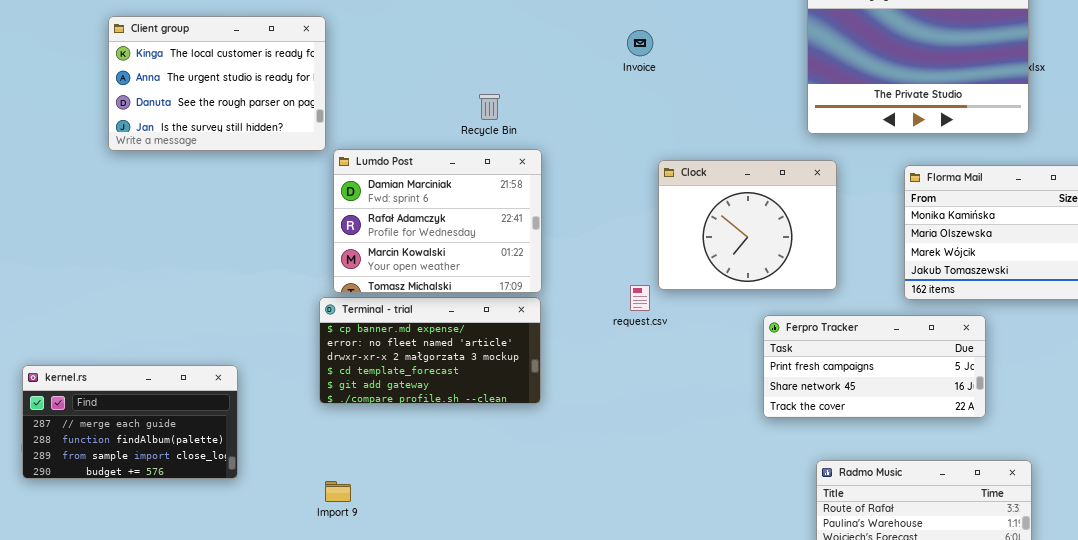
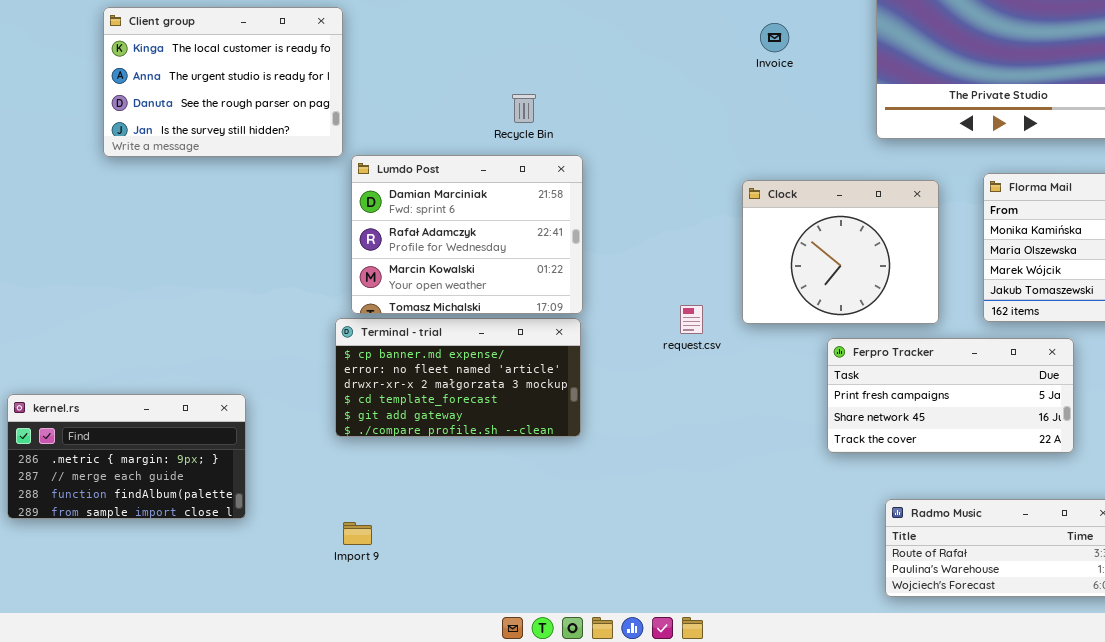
Invoice: [627,30,653,56] -> [760,23,789,52], moved
Clock: [658,160,837,290] -> [742,180,939,324], moved
kernel.rs: [22,365,238,479] -> [7,394,246,519], scrolled up 1 row

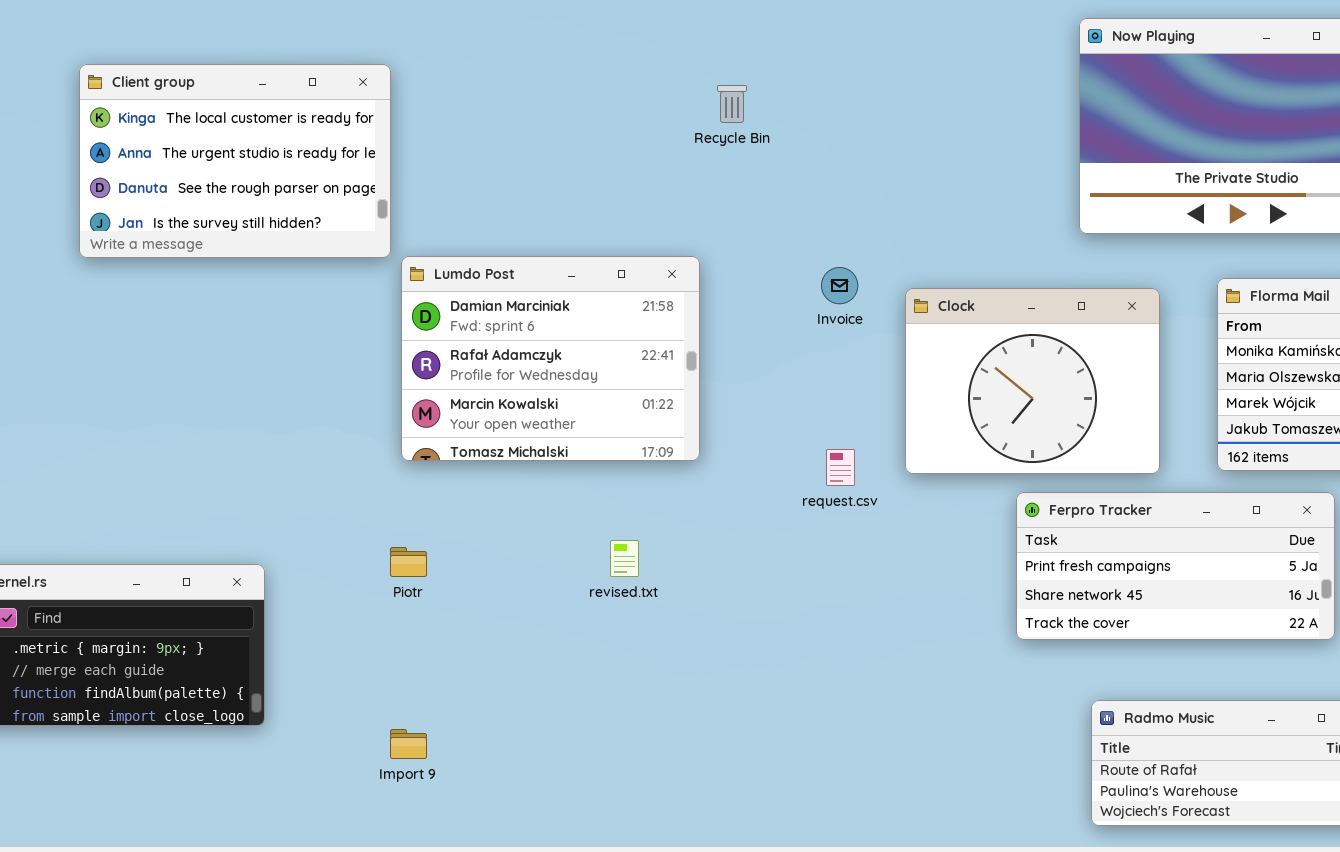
Invoice: [760,23,789,52] -> [821,267,858,304], moved
Recycle Bin: [512,94,536,123] -> [717,85,747,123], moved
Terminal - trial: [335,318,581,437] -> none, closed

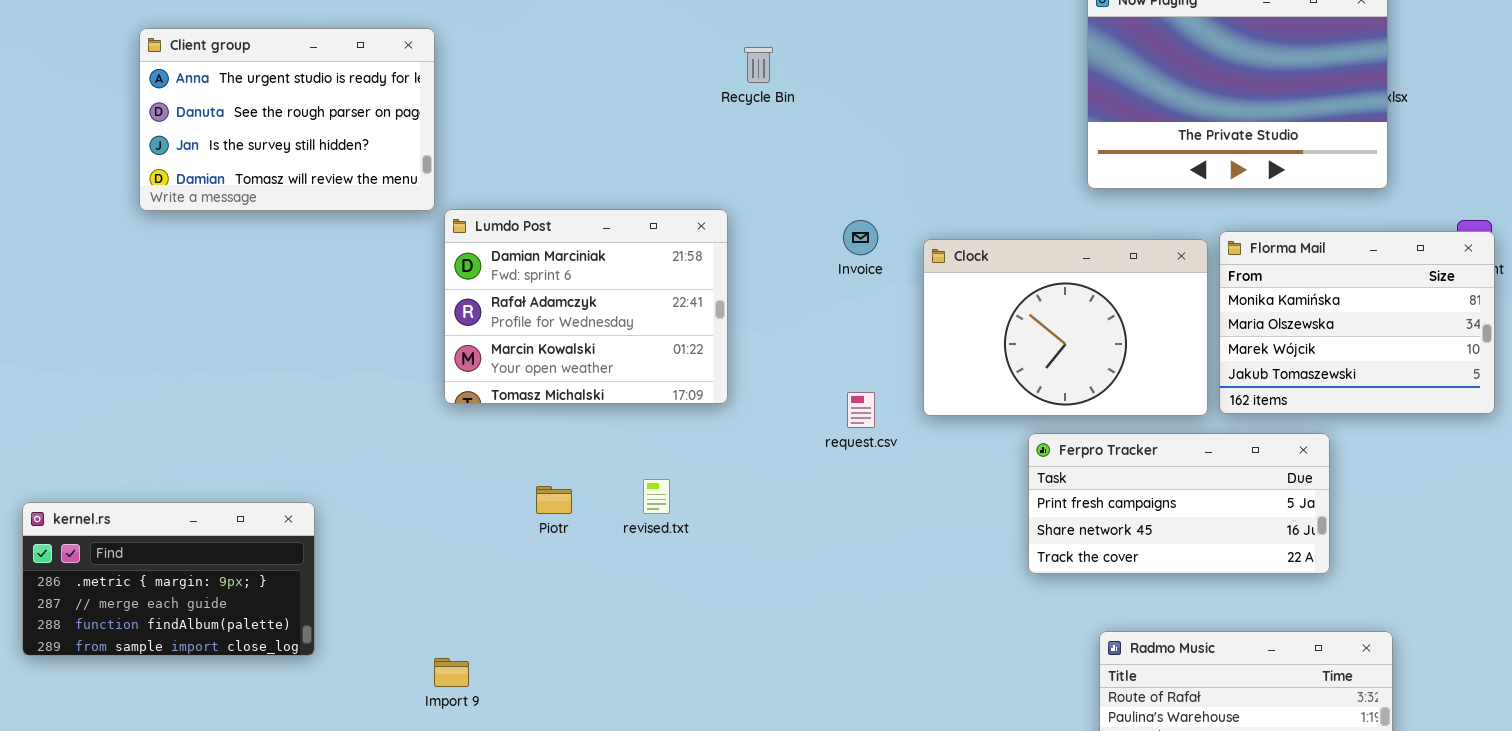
Client group: [79,64,391,258] -> [139,28,435,211], scrolled down 1 row
Clock: [905,288,1160,474] -> [923,239,1208,416], resized
Piotr: [390,547,427,577] -> [536,486,572,514], moved

